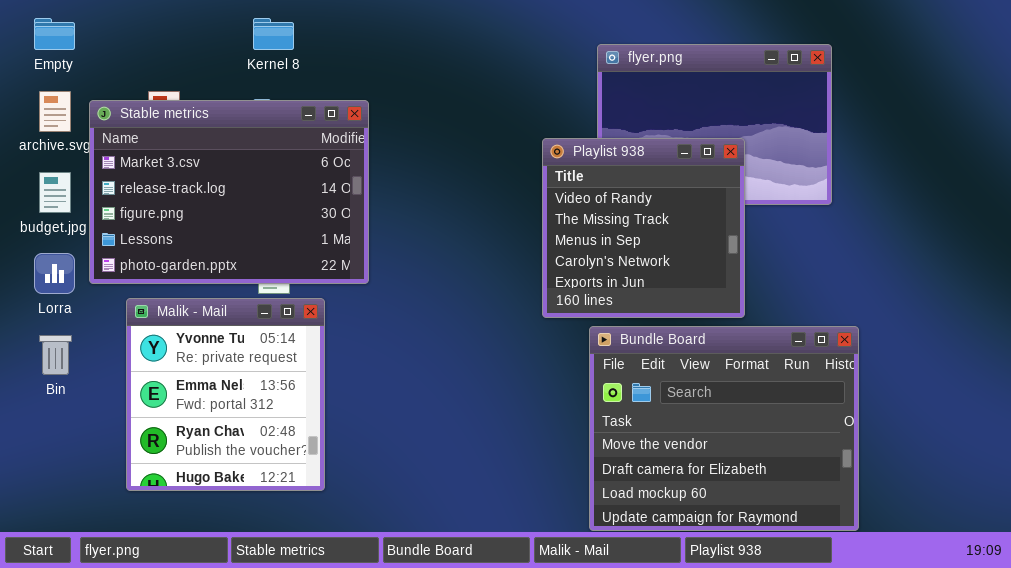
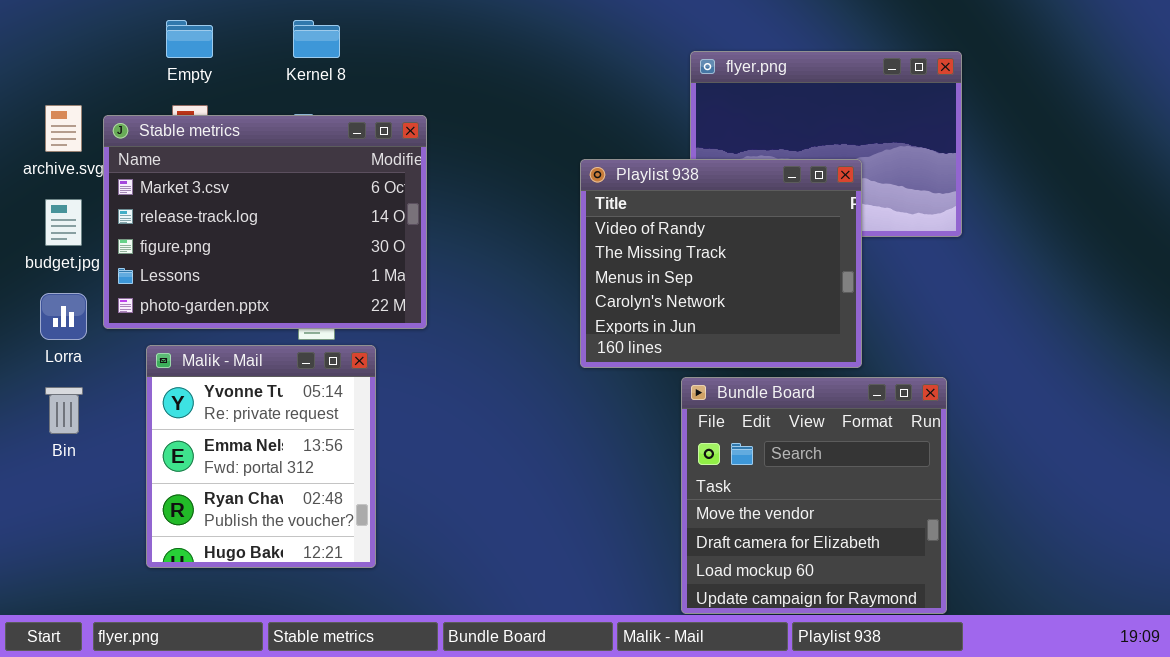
Empty: [34,18,75,50] -> [166,20,213,58], moved
Playlist 938: [542,138,745,318] -> [580,159,862,368], resized
Bundle Board: [589,326,859,531] -> [681,377,947,614], resized

